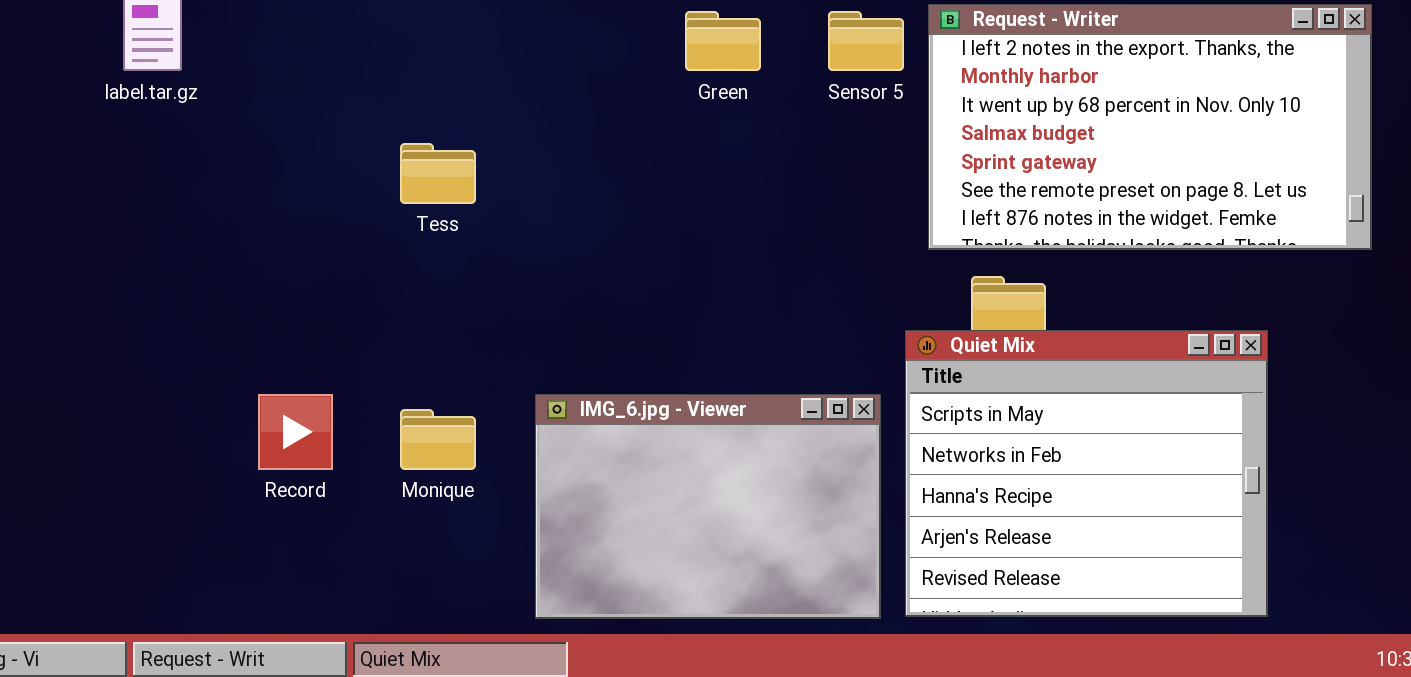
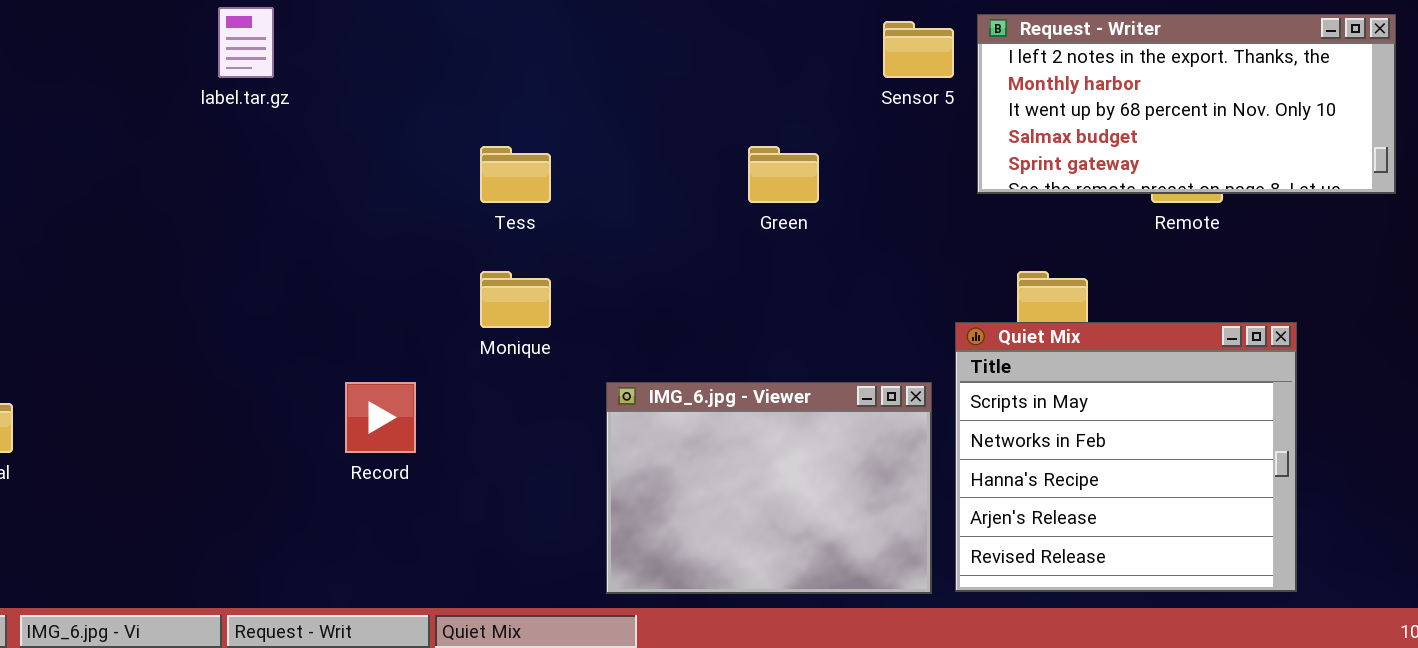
Request - Writer: [928,4,1372,250] -> [977,14,1396,194], resized
Green: [685,11,761,71] -> [748,146,819,203], moved
Monique: [400,409,476,470] -> [480,271,551,328], moved

